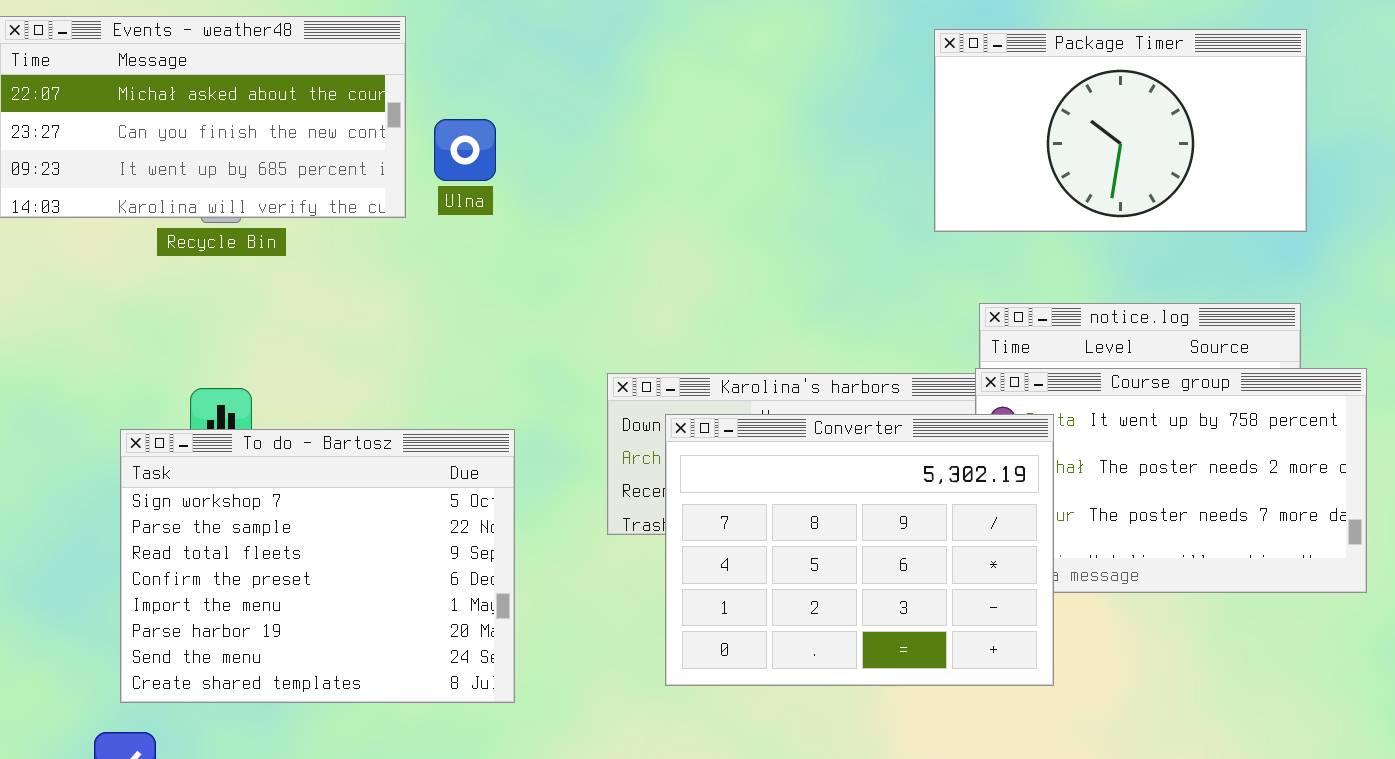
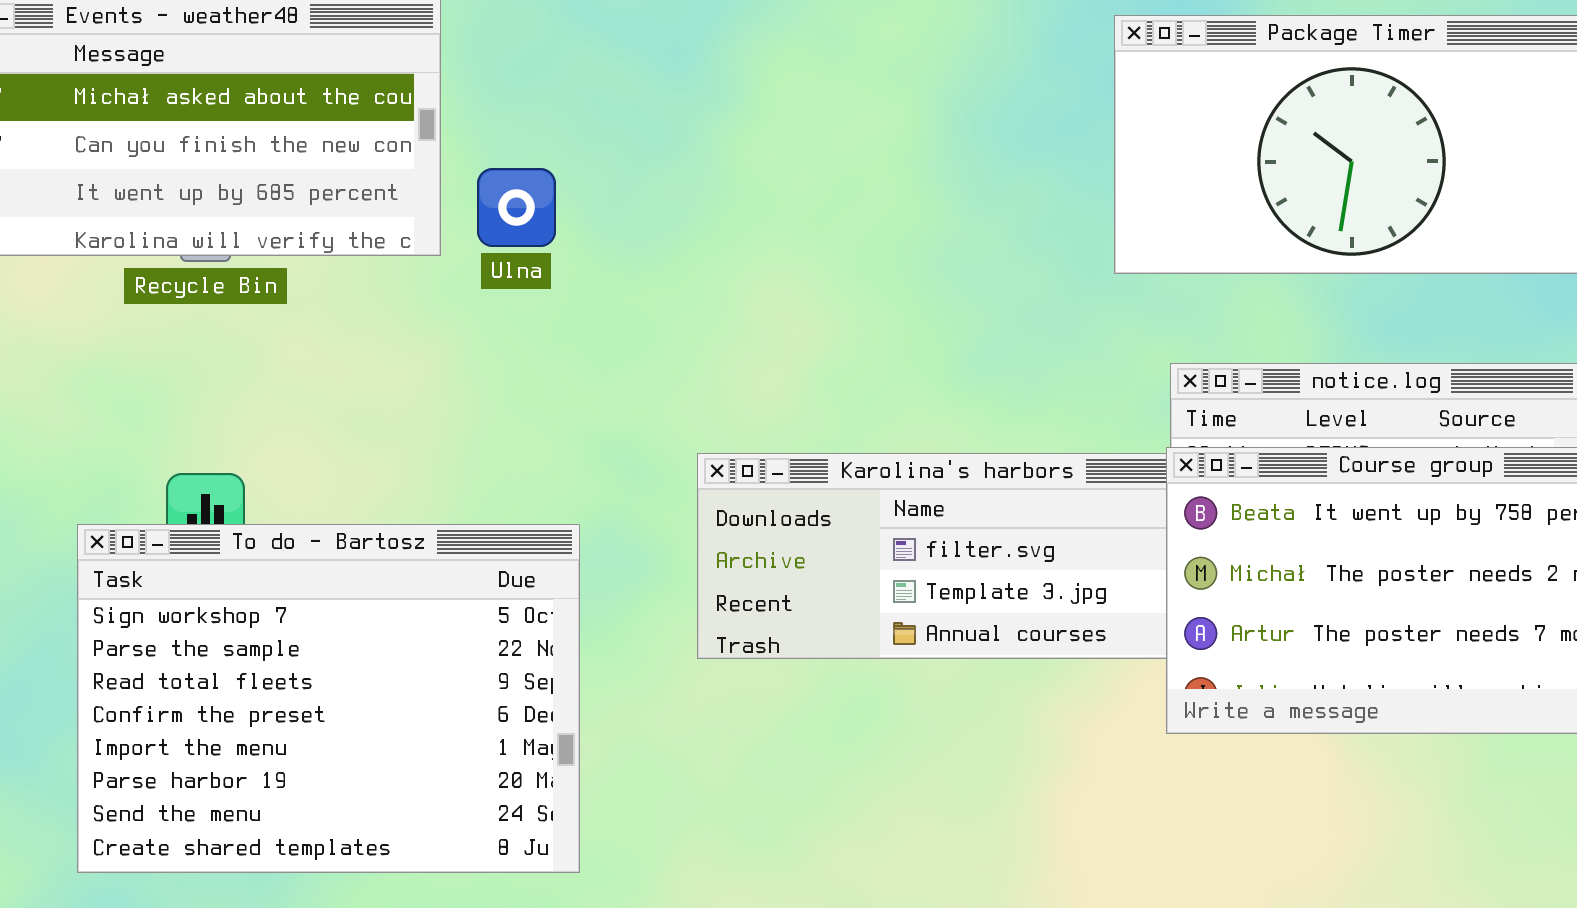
Ulna: [434,119,496,181] -> [477,168,556,247], moved
Converter: [665,414,1054,686] -> none, closed

